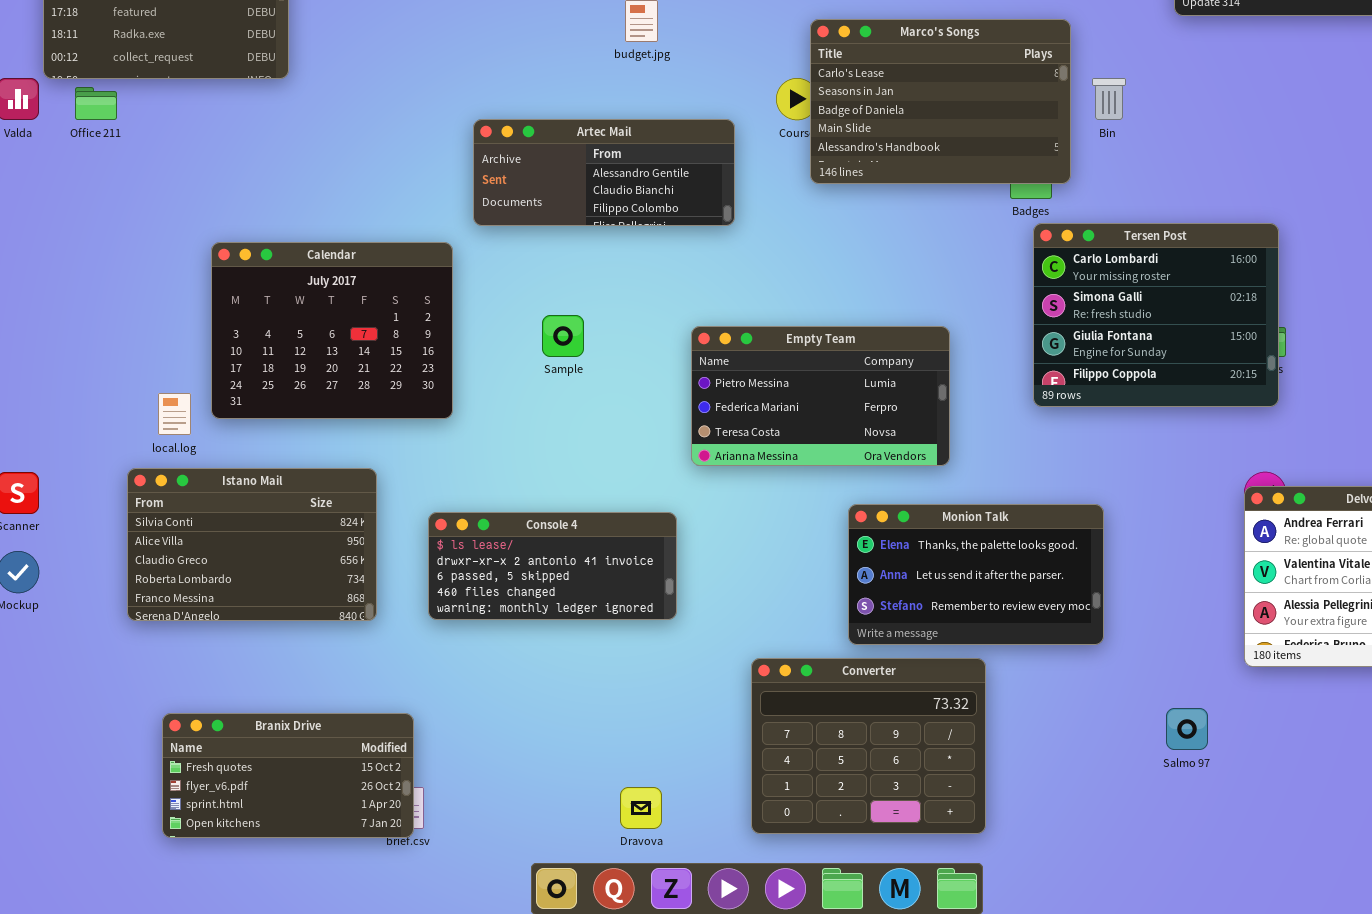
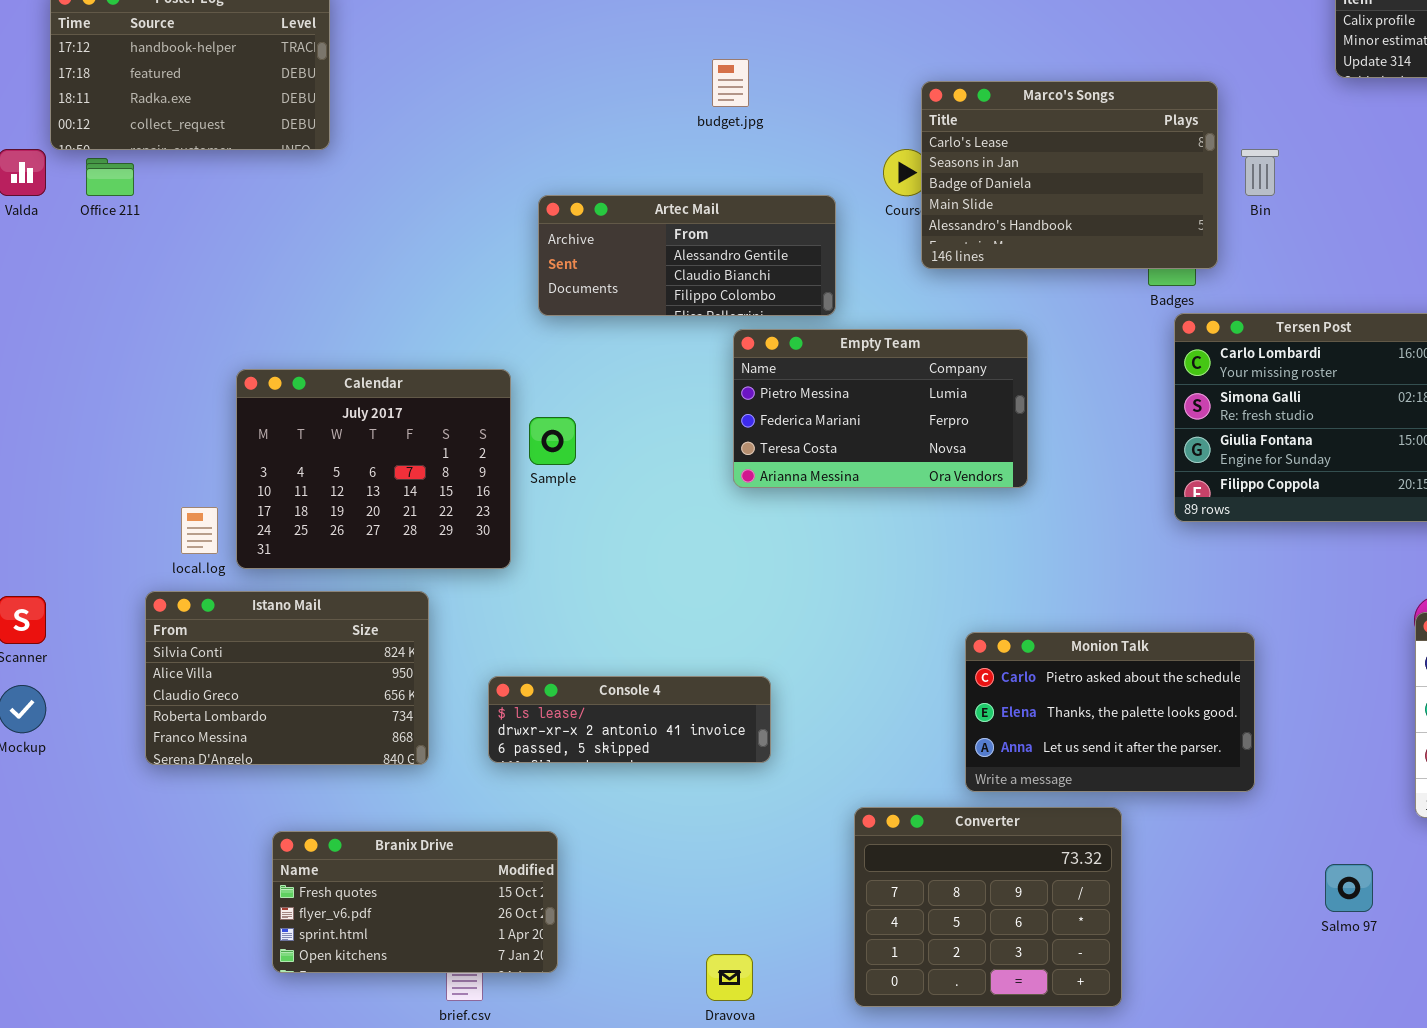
Calendar: [211,242,453,419] -> [236,369,511,569], moved
Sample: [542,315,584,357] -> [529,417,576,465], moved
Empty Team: [691,326,950,466] -> [733,329,1028,488], moved
Monion Talk: [848,504,1104,645] -> [965,632,1255,792], scrolled up 1 row
Console 4: [428,512,677,620] -> [488,676,771,763], resized
Branix Drive: [162,713,414,838] -> [272,831,558,973], moved

